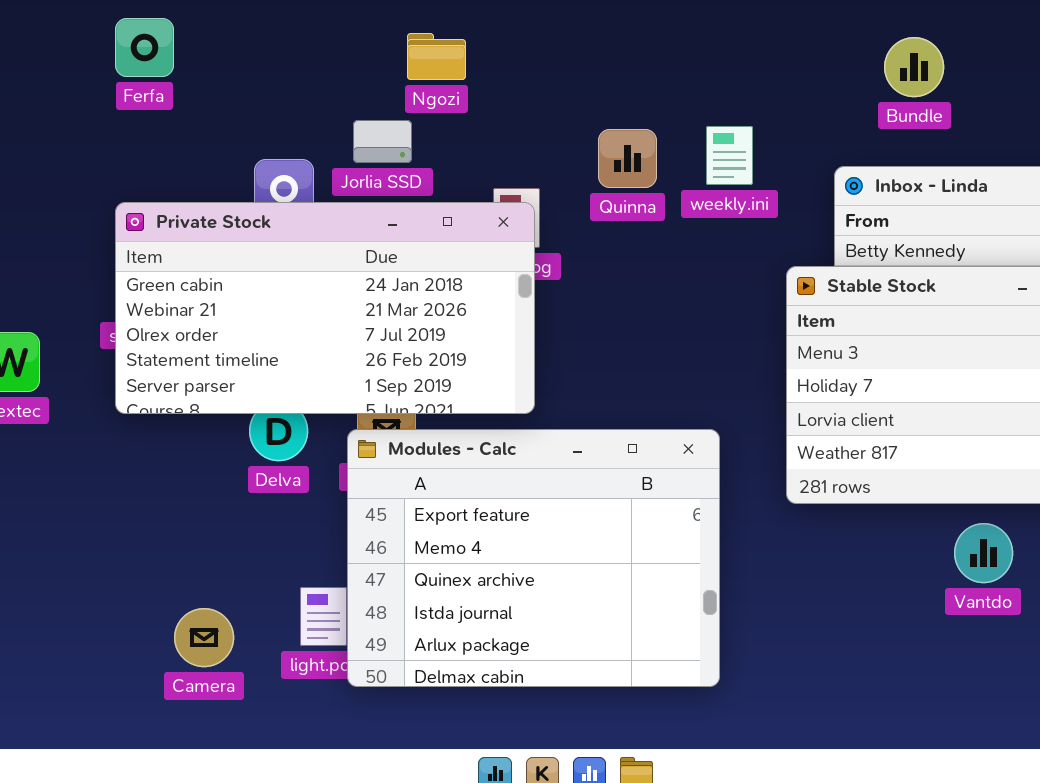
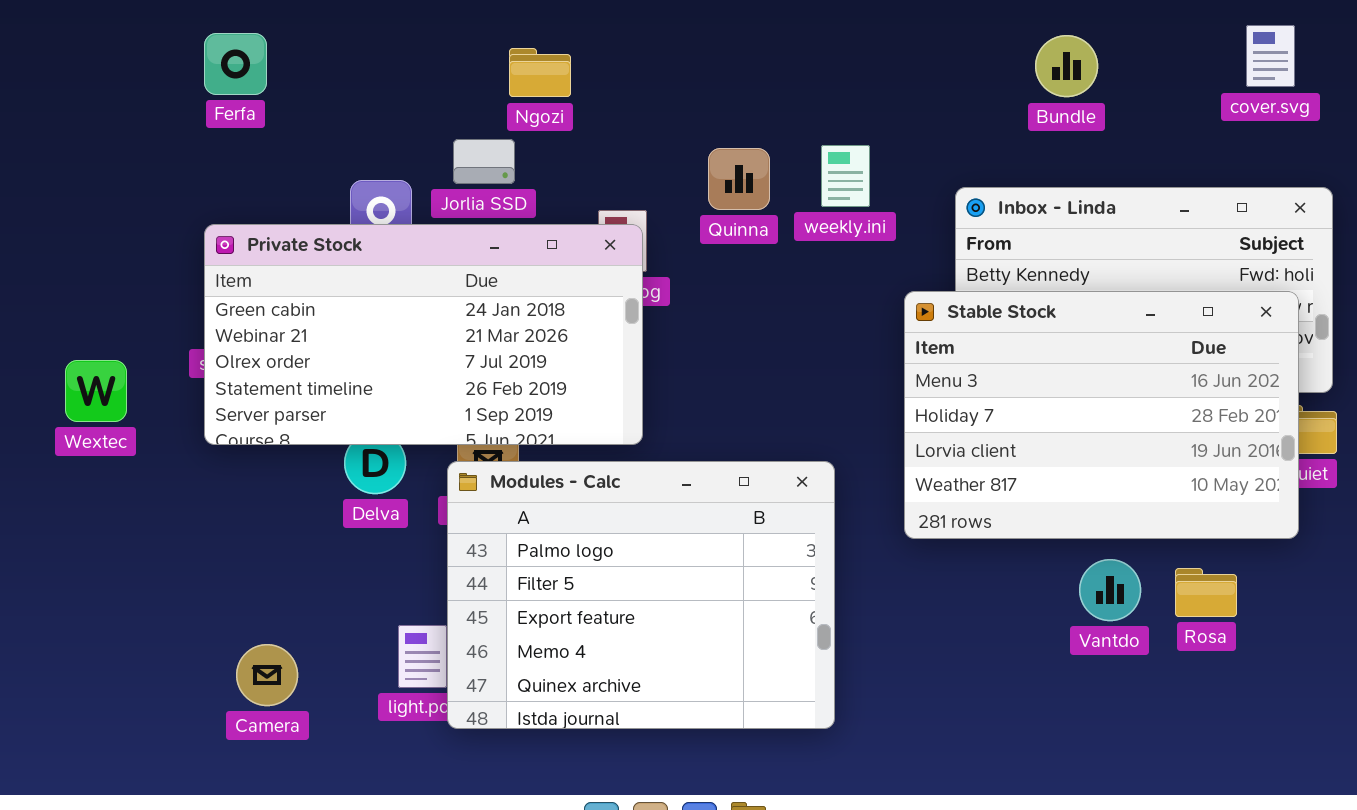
Bundle: [884,37,944,97] -> [1035,35,1098,97], moved
Modules - Calc: [347,429,720,687] -> [447,461,835,729], scrolled up 2 rows
Camera: [174,608,234,667] -> [236,644,298,706], moved

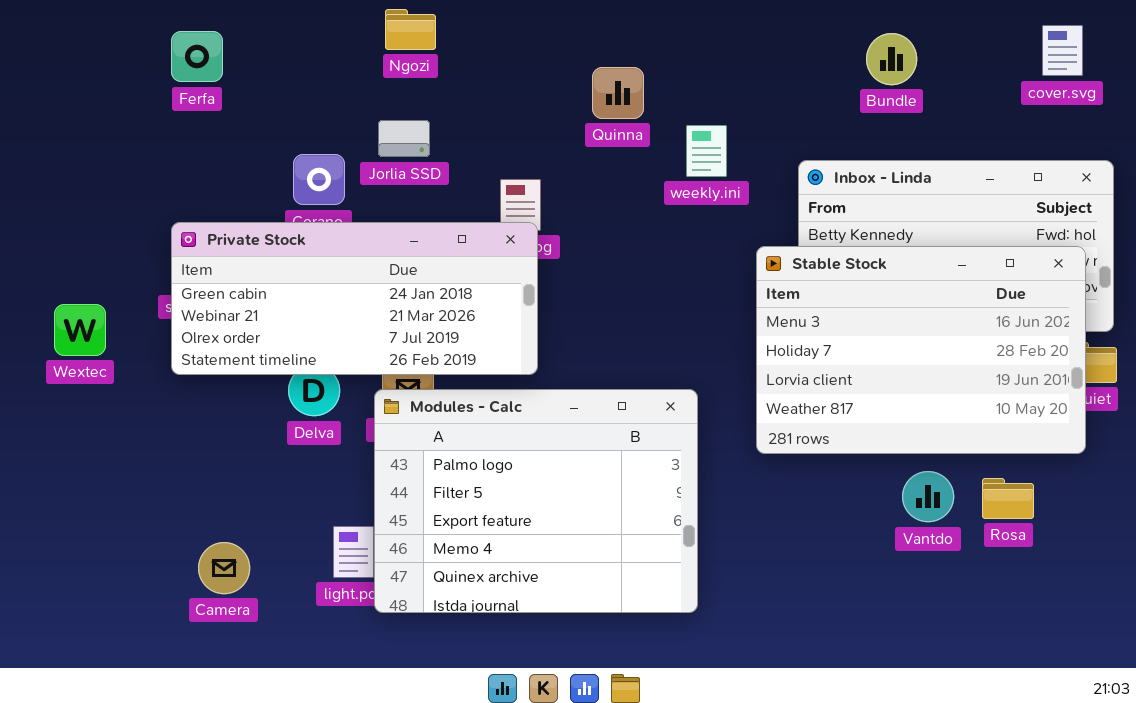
Ngozi: [509,48,571,97] -> [385,9,436,50], moved
Quinna: [708,148,770,210] -> [592,67,644,119], moved
Private Stock: [204,224,643,445] -> [171,222,538,375], resized

